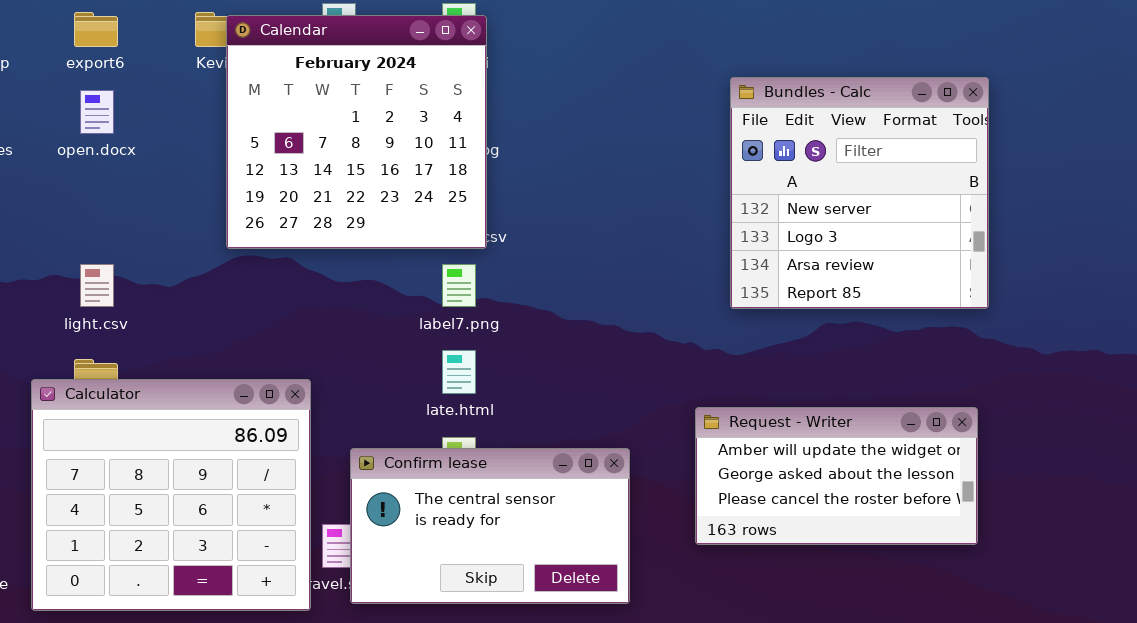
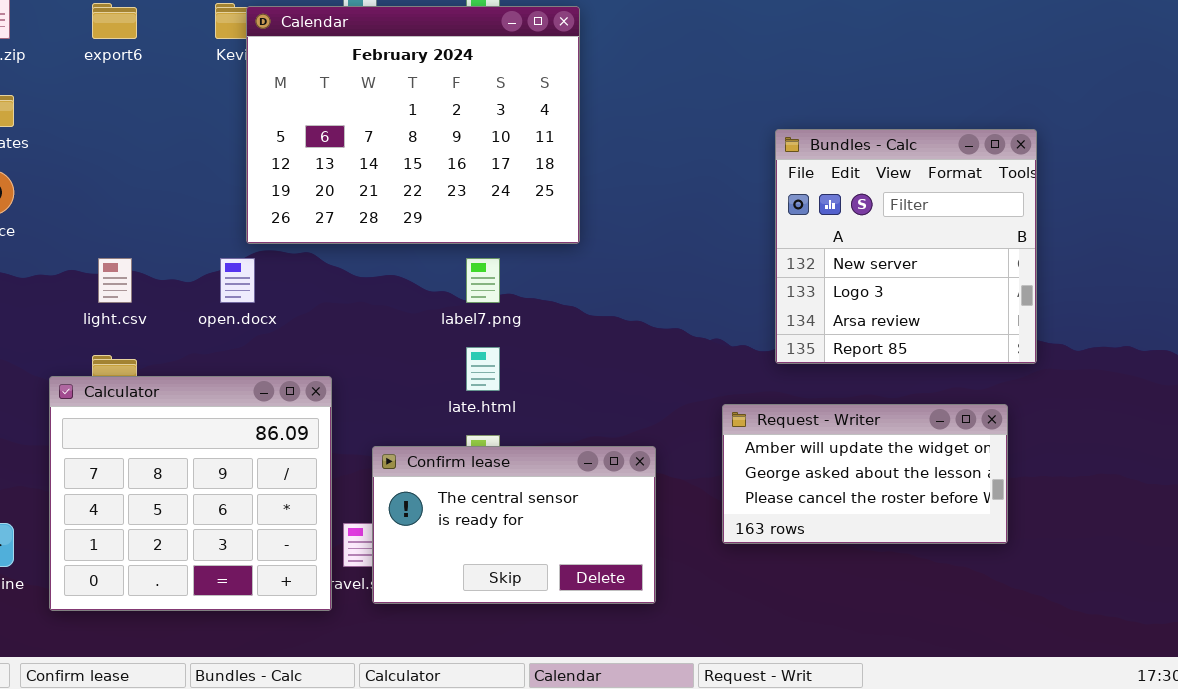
Calendar: [226,15,487,249] -> [246,6,580,244], resized
Bundles - Calc: [730,77,989,309] -> [775,129,1037,364], moved
open.docx: [80,90,114,134] -> [220,258,255,303], moved

